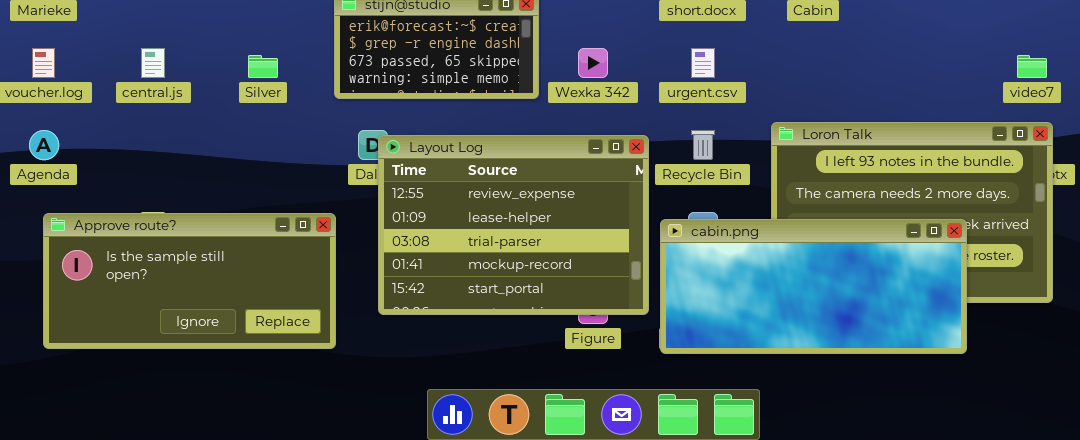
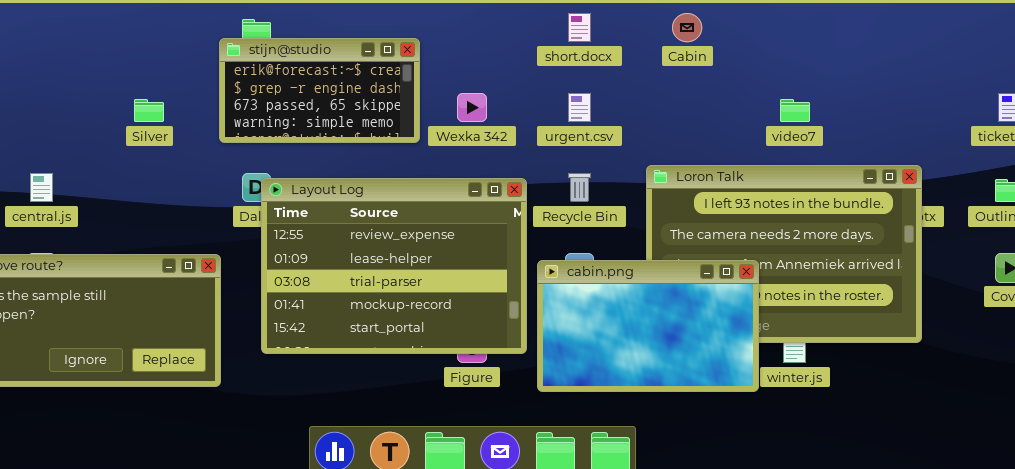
central.js: [141,48,165,78] -> [30,173,53,202], moved
video7: [1017,55,1047,78] -> [780,99,810,122], moved
cabin.png: [660,219,967,354] -> [537,260,759,392], resized

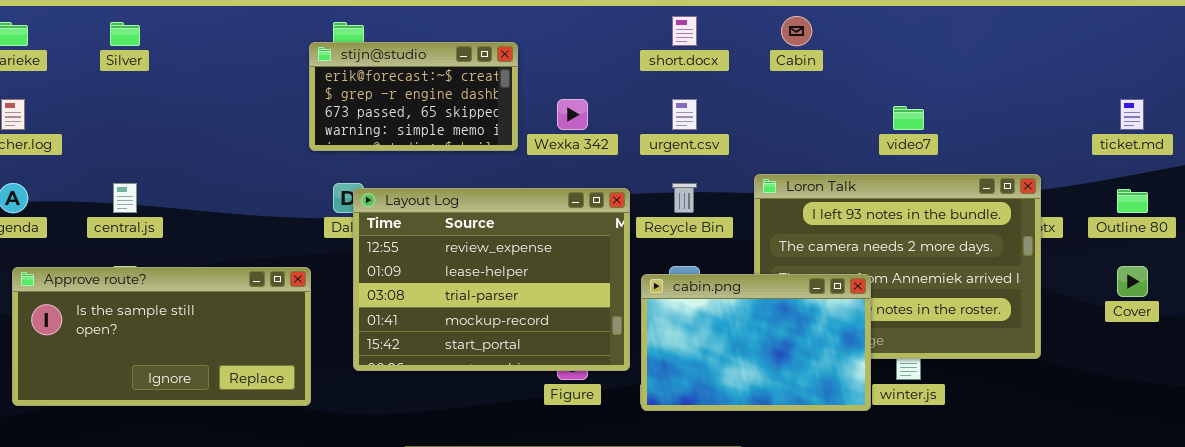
Silver: [134,99,164,122] -> [110,22,140,46], moved

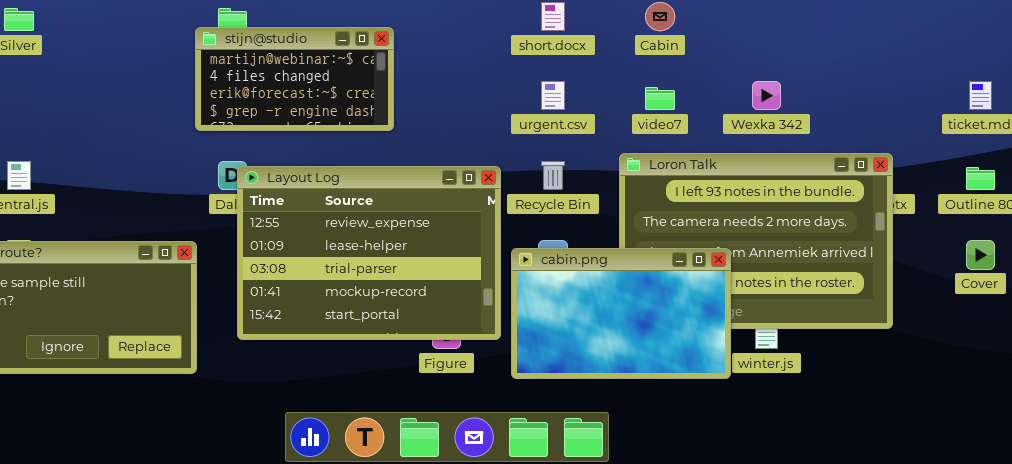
stijn@studio: [309,42,518,151] -> [195,27,394,131], scrolled up 2 rows
Wexka 342: [557,99,588,130] -> [752,81,781,110], moved
video7: [893,106,924,130] -> [645,87,675,110], moved

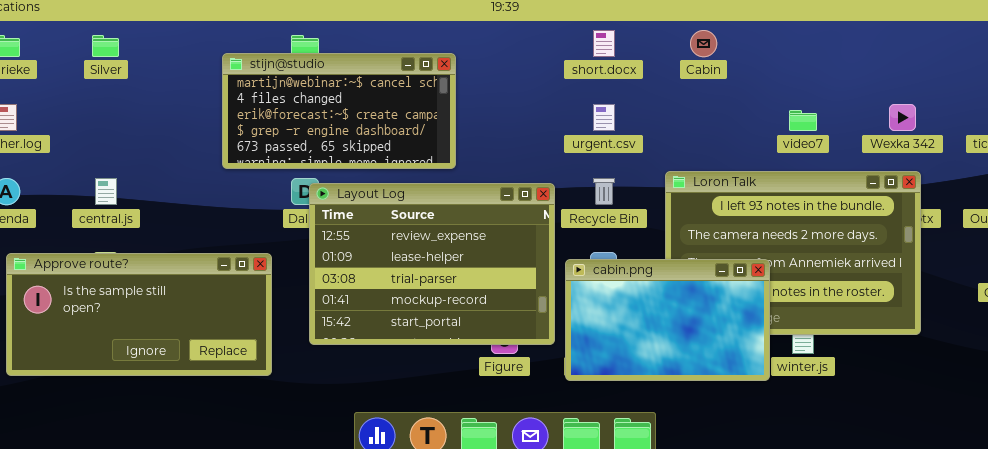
stijn@studio: [195,27,394,131] -> [222,53,456,169], resized
Wexka 342: [752,81,781,110] -> [889,104,916,131], moved
video7: [645,87,675,110] -> [789,110,817,131], moved

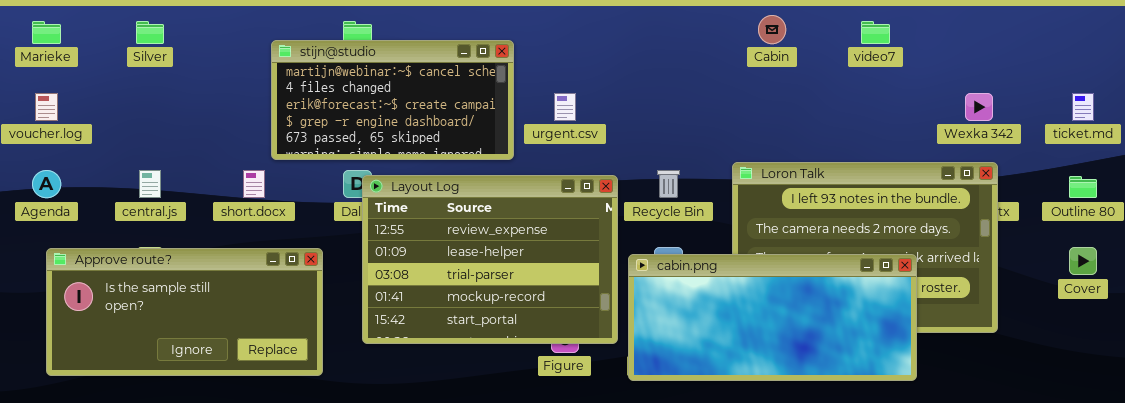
short.docx: [593,30,615,57] -> [243,170,265,198], moved
urgent.csv: [593,104,615,131] -> [554,93,576,121], moved
video7: [789,110,817,131] -> [861,21,890,44], moved
cabin.png: [565,259,770,381] -> [628,254,917,381], resized

